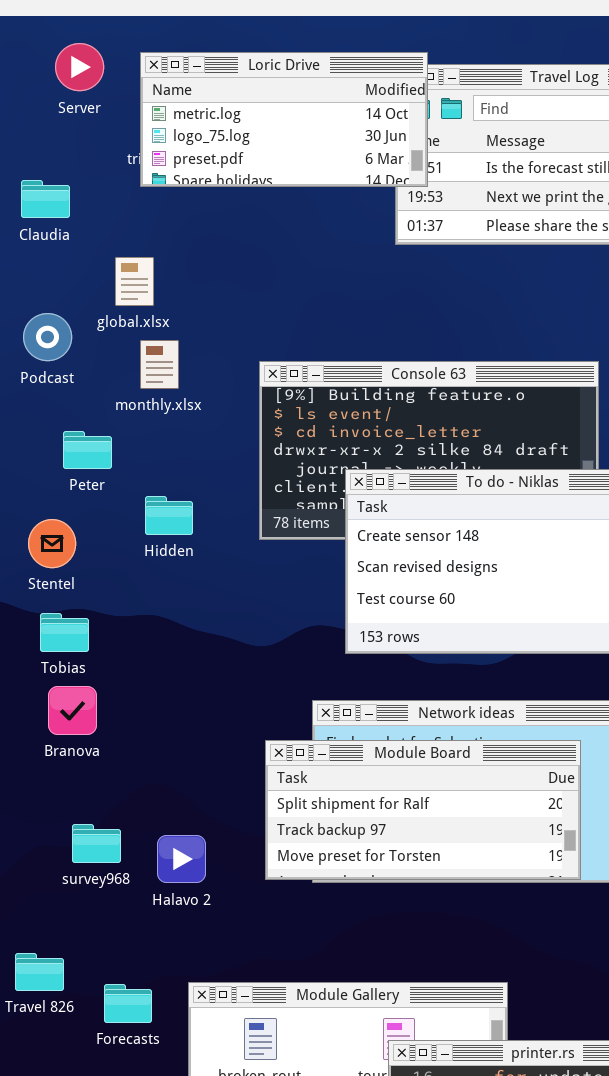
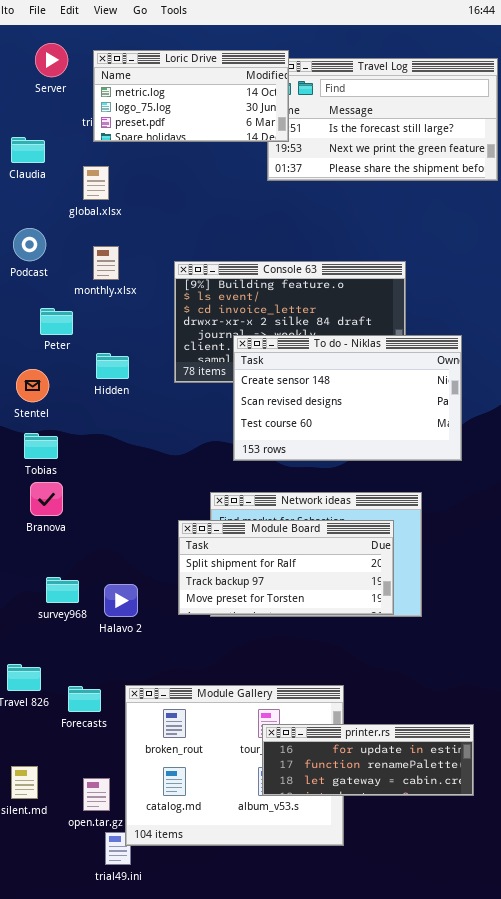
global.xlsx: [115,257,154,306] -> [83,166,109,200], moved

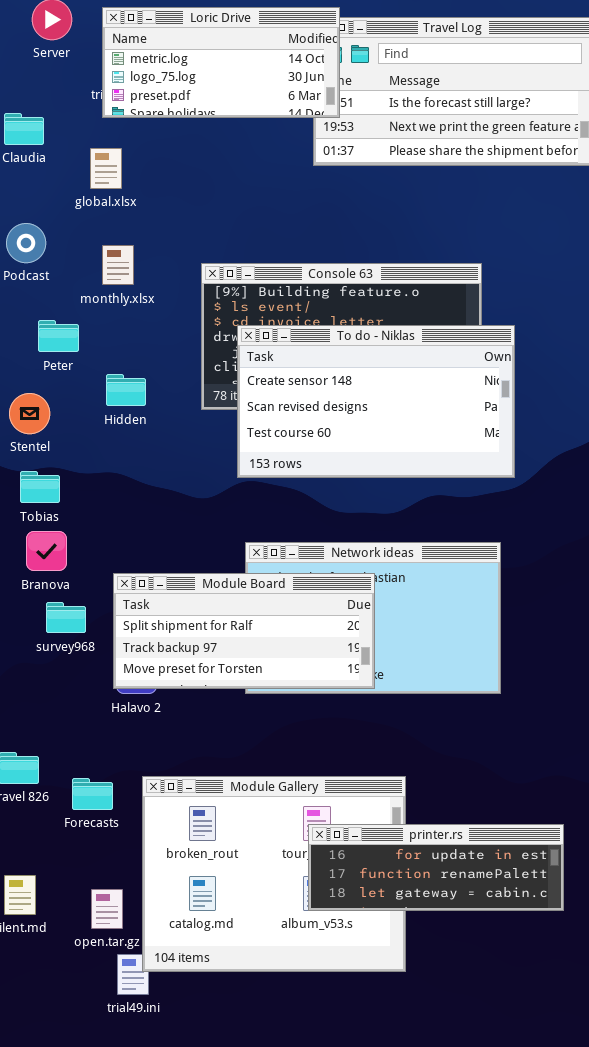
To do - Niklas: [233,335,462,461] -> [237,325,515,478], moved
Module Board: [178,520,394,615] -> [113,573,375,689], moved
survey968: [46,577,79,603] -> [46,602,86,633], moved

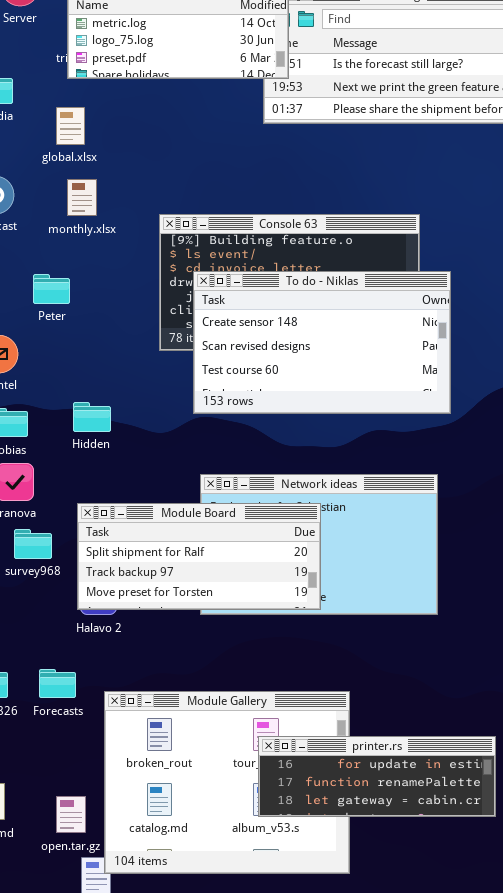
monthly.xlsx: [102,245,134,285] -> [67,179,97,216], moved
Peter: [38,320,79,352] -> [33,274,70,304], moved
Hidden: [106,374,146,406] -> [73,402,111,432], moved
Forecasts: [72,778,113,810] -> [39,669,76,698], moved

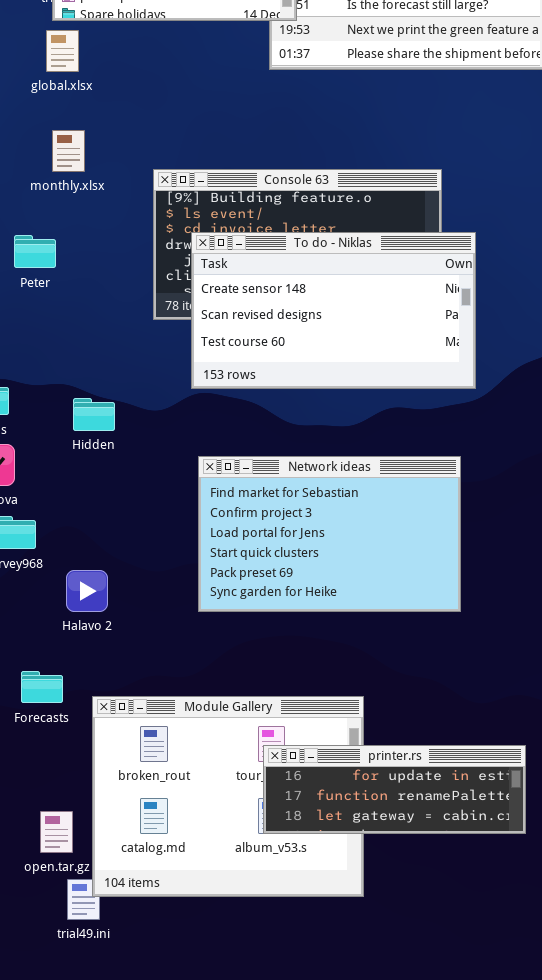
global.xlsx: [56,107,85,145] -> [46,30,79,72], moved
Hidden: [73,402,111,432] -> [73,398,115,431], moved
Module Board: [77,503,321,610] -> none, closed

